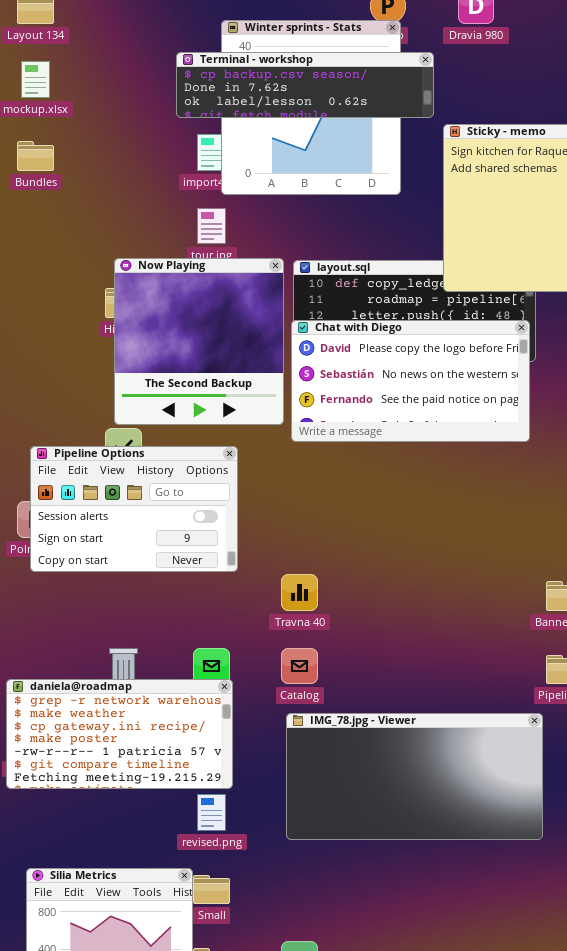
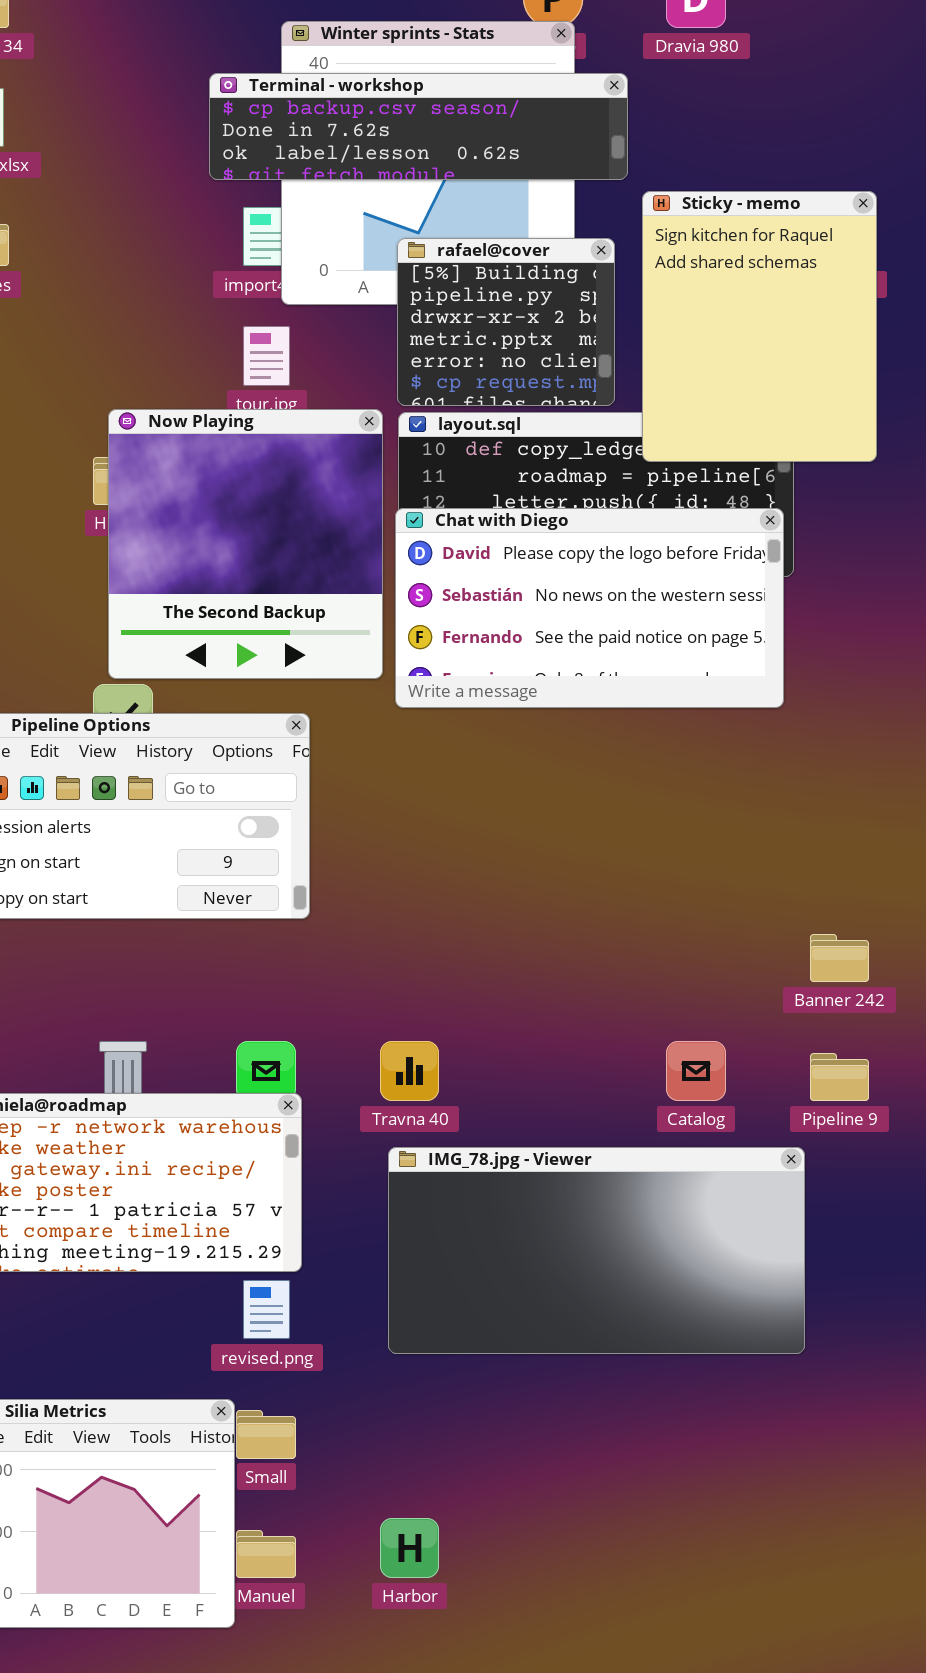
rafael@cover: none -> [397,238,615,406], opened
Travna 40: [281,574,318,611] -> [380,1041,439,1101], moved
Catalog: [281,648,318,684] -> [666,1041,726,1101], moved

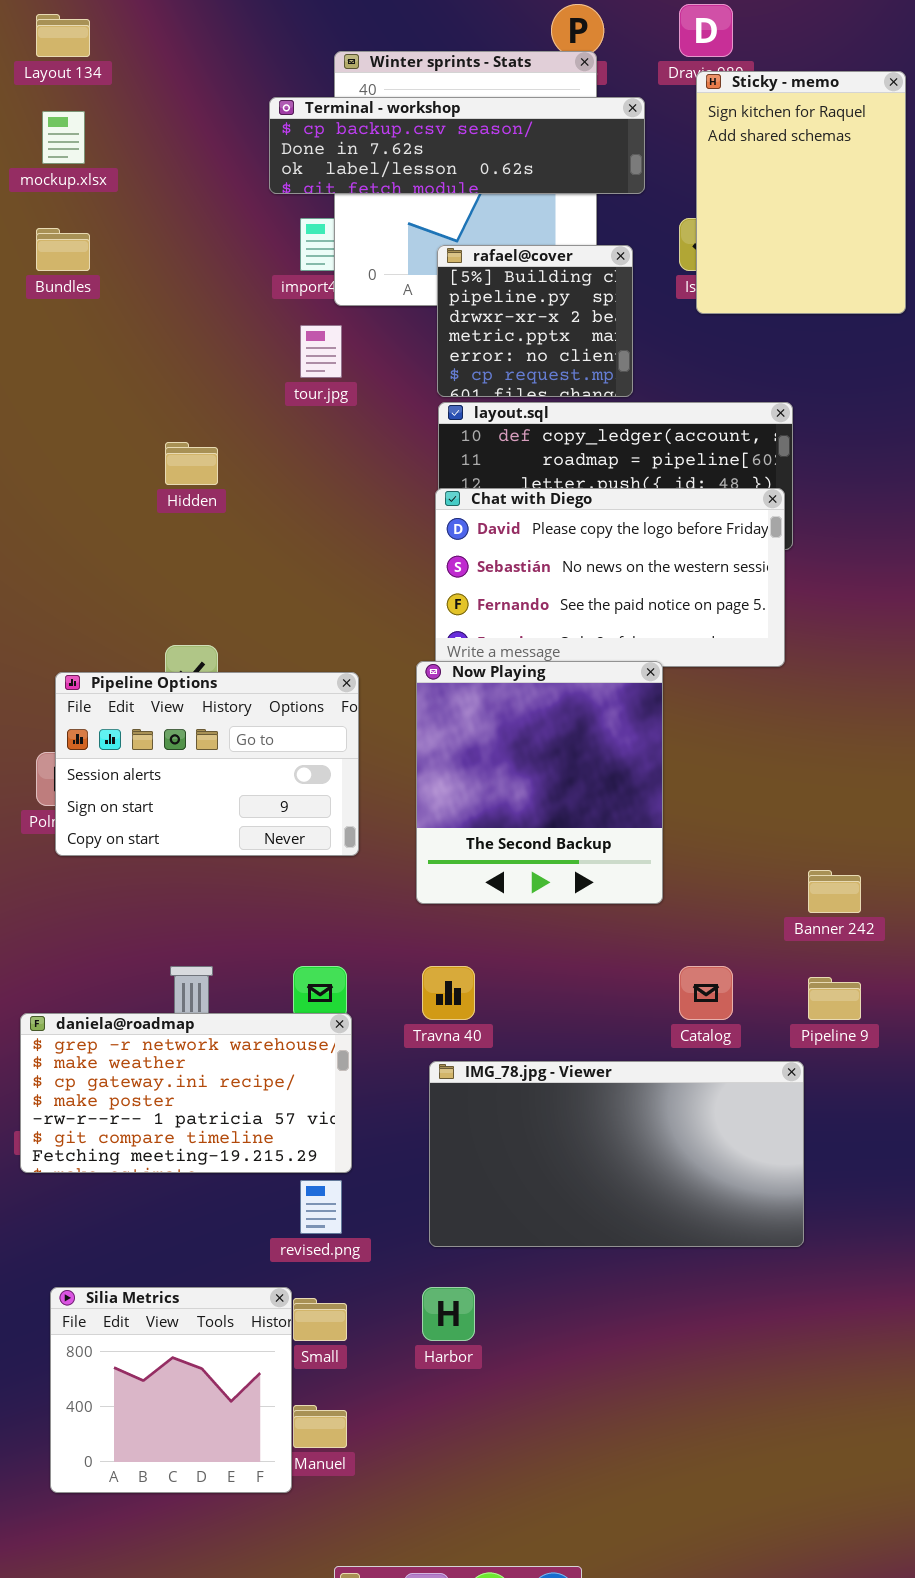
Sticky - memo: [642,191,877,462] -> [696,71,906,314], moved
Now Playing: [108,409,383,679] -> [416,661,663,904], moved
Harbor: [380,1518,439,1578] -> [422,1287,475,1341], moved

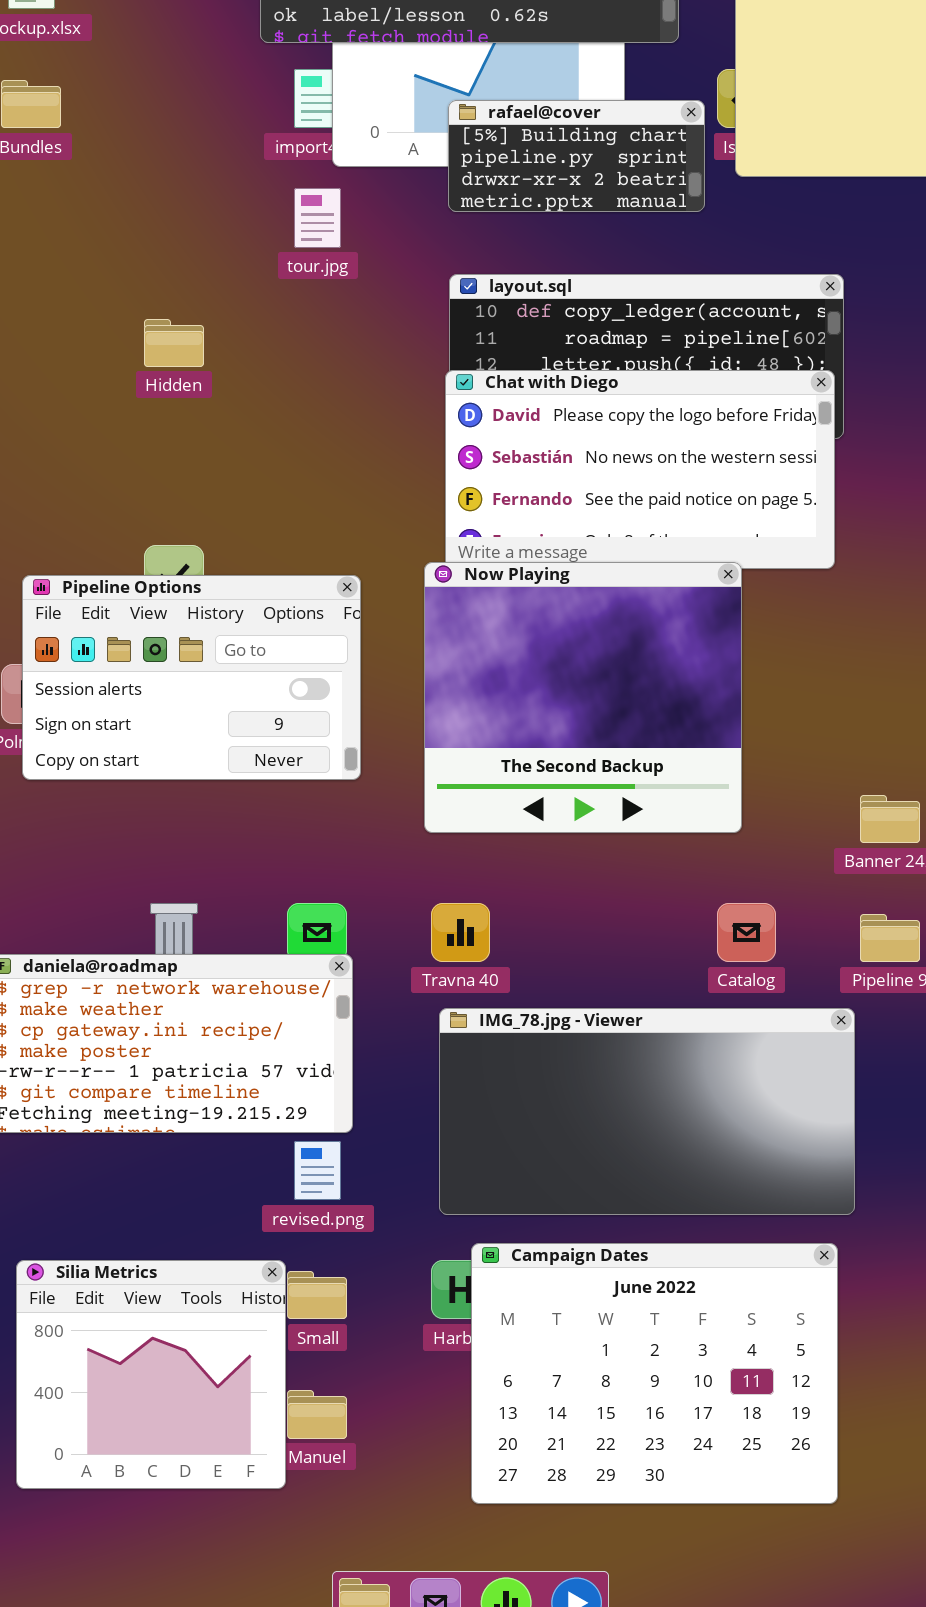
rafael@cover: [437,245,633,397] -> [448,100,705,212], resized
Now Playing: [416,661,663,904] -> [424,562,742,833], resized
Campaign Dates: none -> [471,1243,838,1504], opened

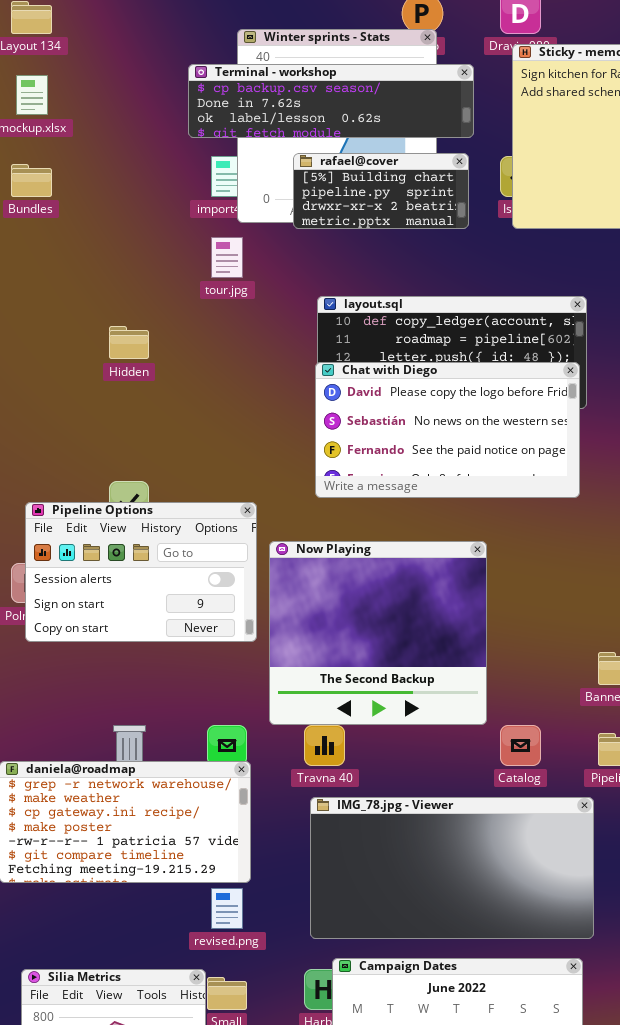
rafael@cover: [448,100,705,212] -> [293,153,469,229], moved
Now Playing: [424,562,742,833] -> [269,541,487,725], moved

